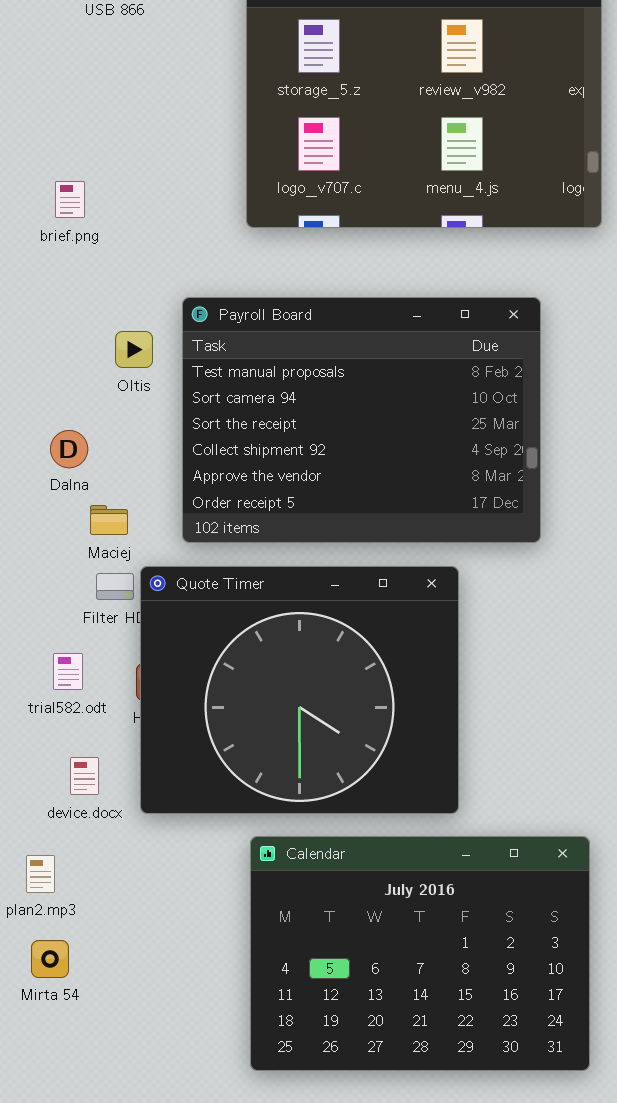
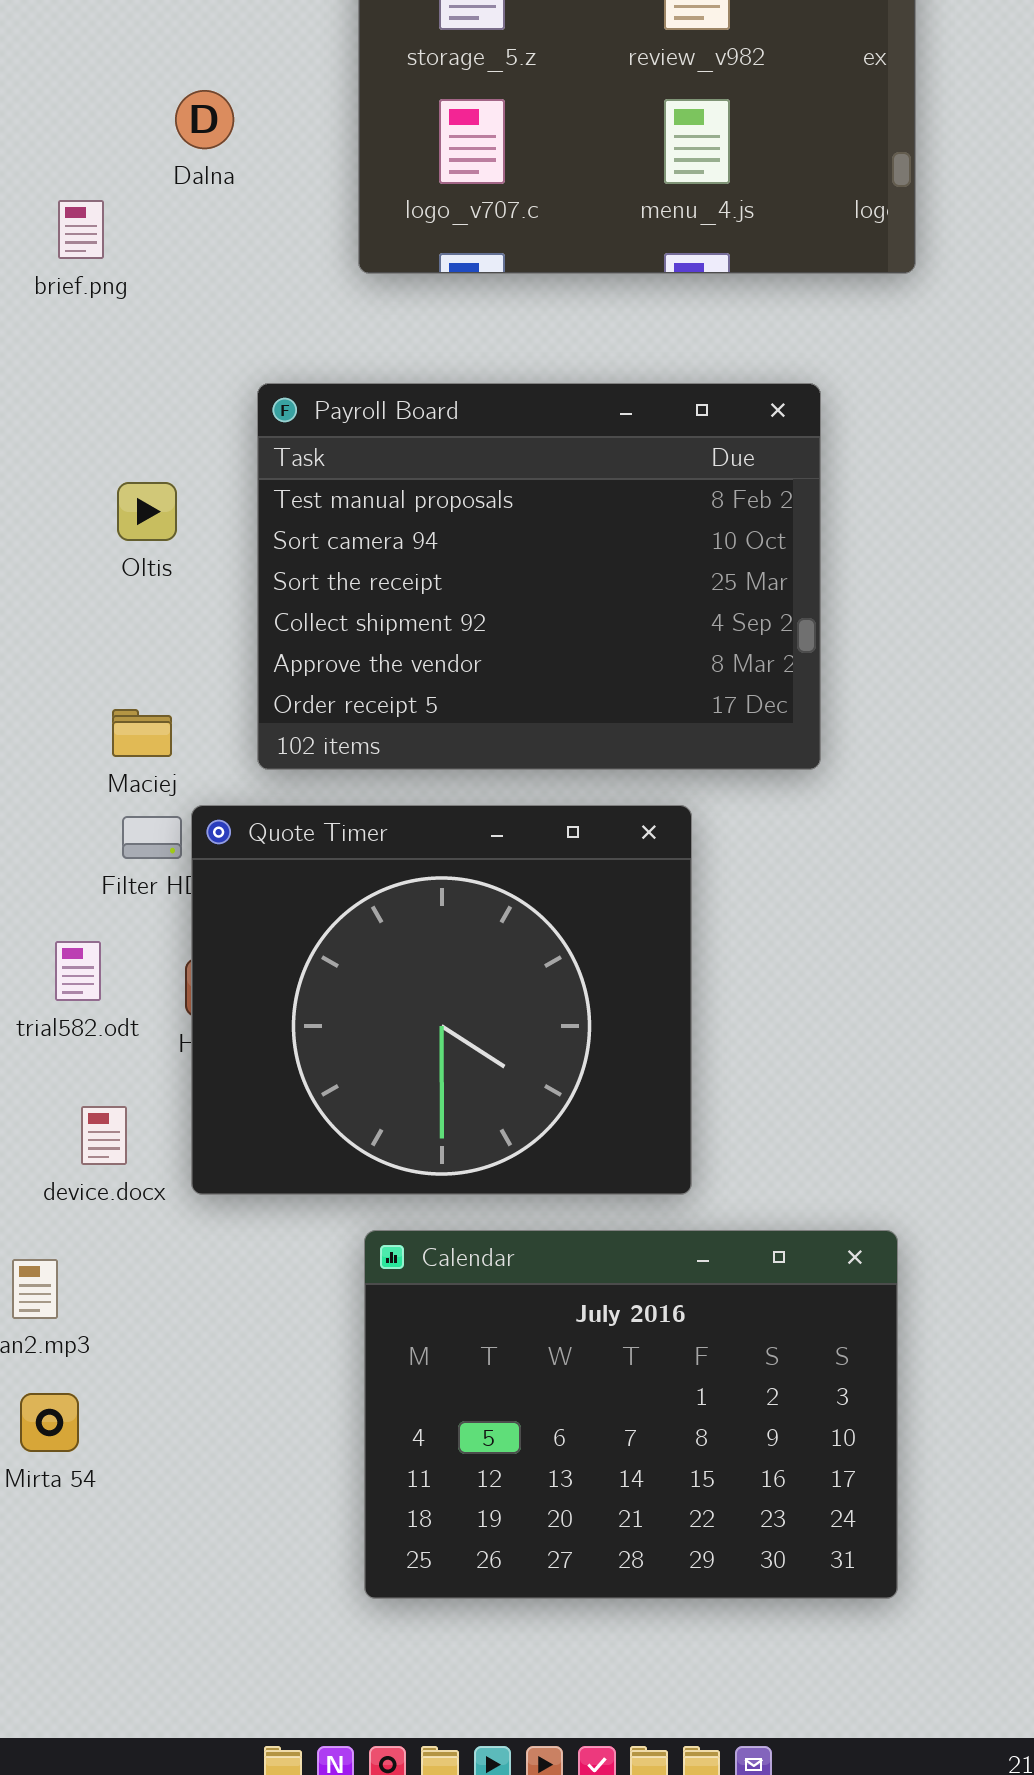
Oltis: [115,331,153,368] -> [117,482,177,541], moved
Dalna: [50,430,88,468] -> [175,90,234,149], moved

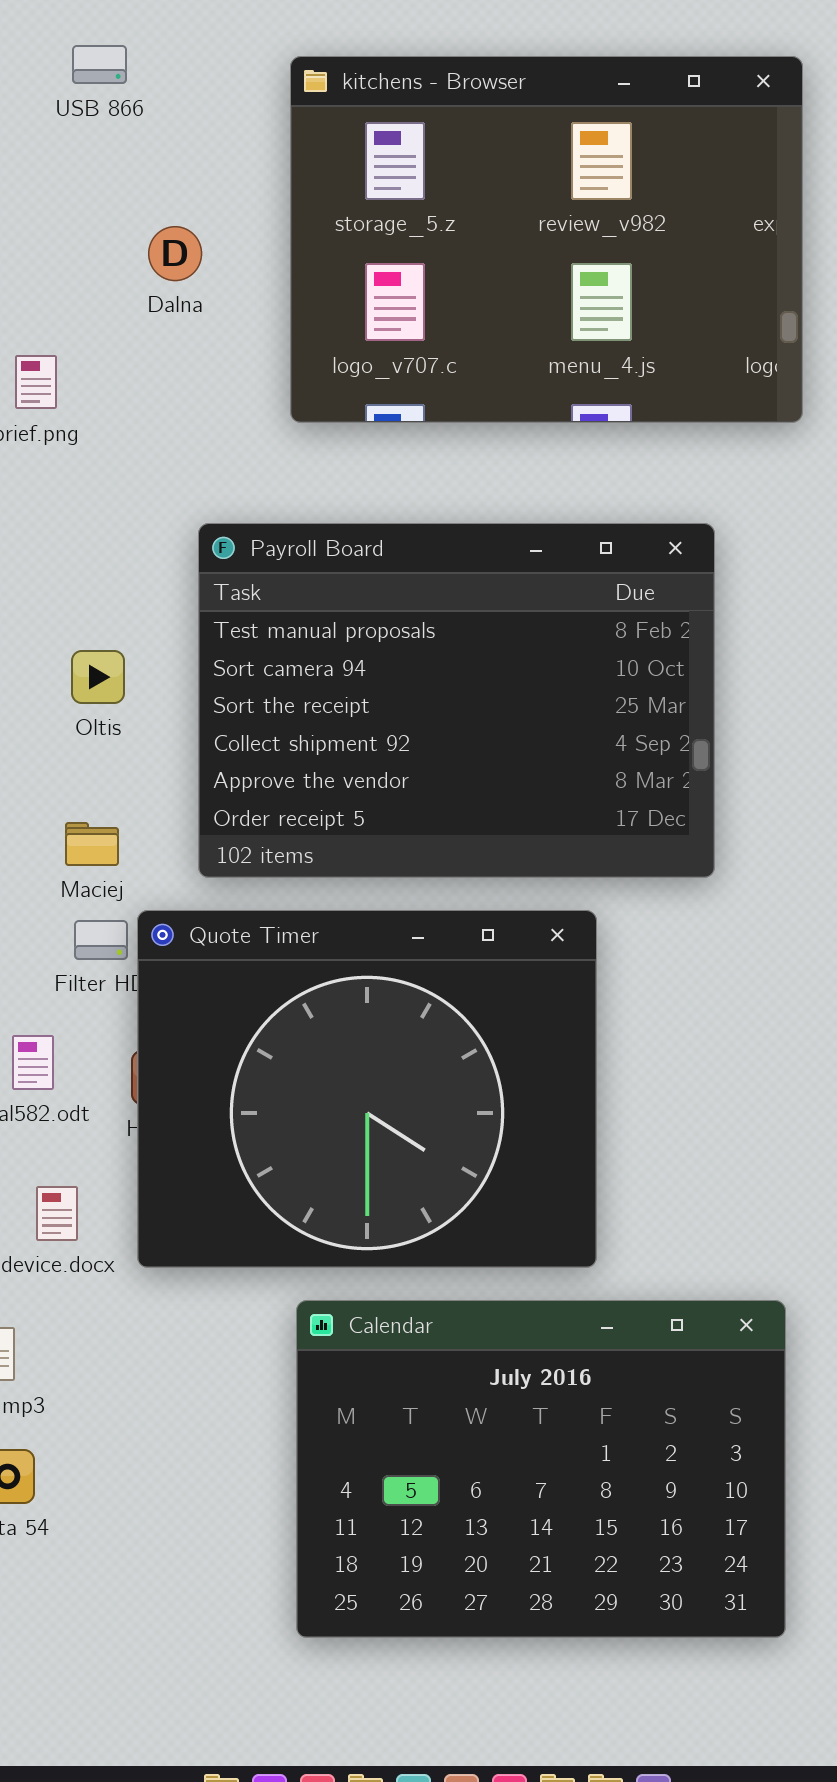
Dalna: [175,90,234,149] -> [148,226,202,281], moved
Oltis: [117,482,177,541] -> [71,650,125,704], moved

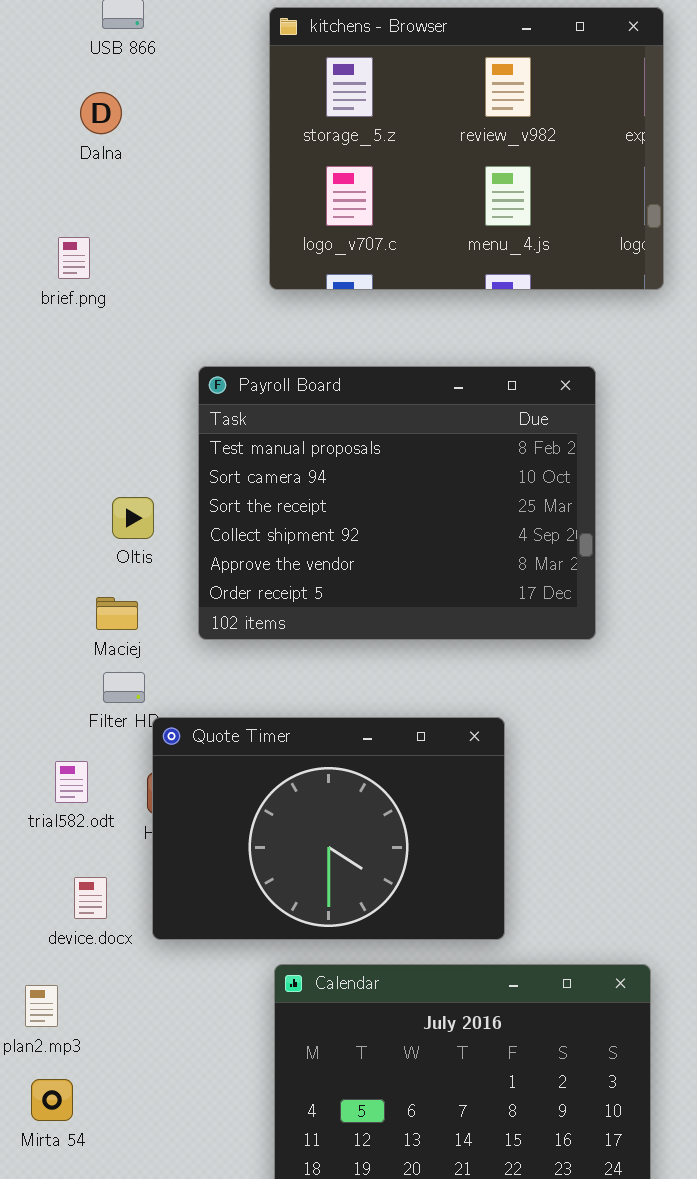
Dalna: [148,226,202,281] -> [80,92,122,134], moved
Oltis: [71,650,125,704] -> [112,497,154,539], moved
Quote Timer: [137,910,597,1268] -> [152,717,505,940], resized

